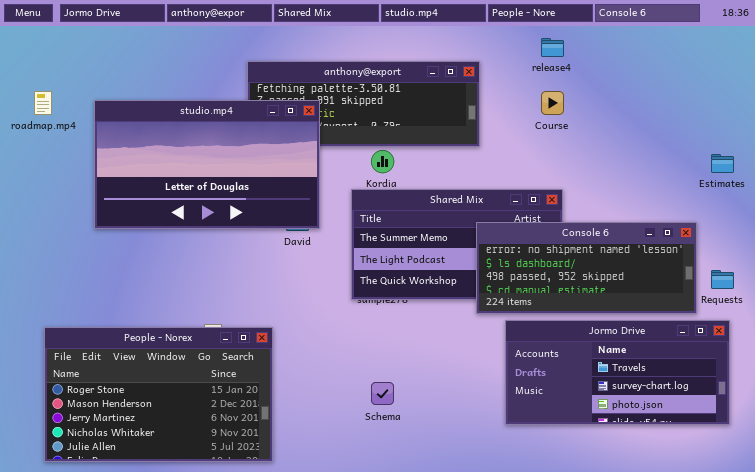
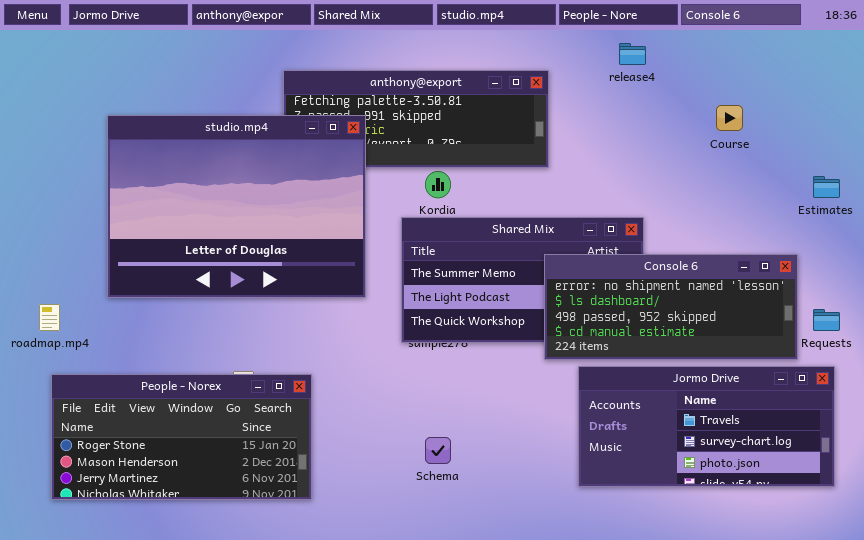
roadmap.mp4: [34,91,52,115] -> [39,304,60,331], moved
Course: [541,91,564,115] -> [716,105,743,131], moved
studio.mp4: [94,100,320,229] -> [107,115,366,298], resized
People - Norex: [44,327,273,462] -> [51,374,312,500], resized

